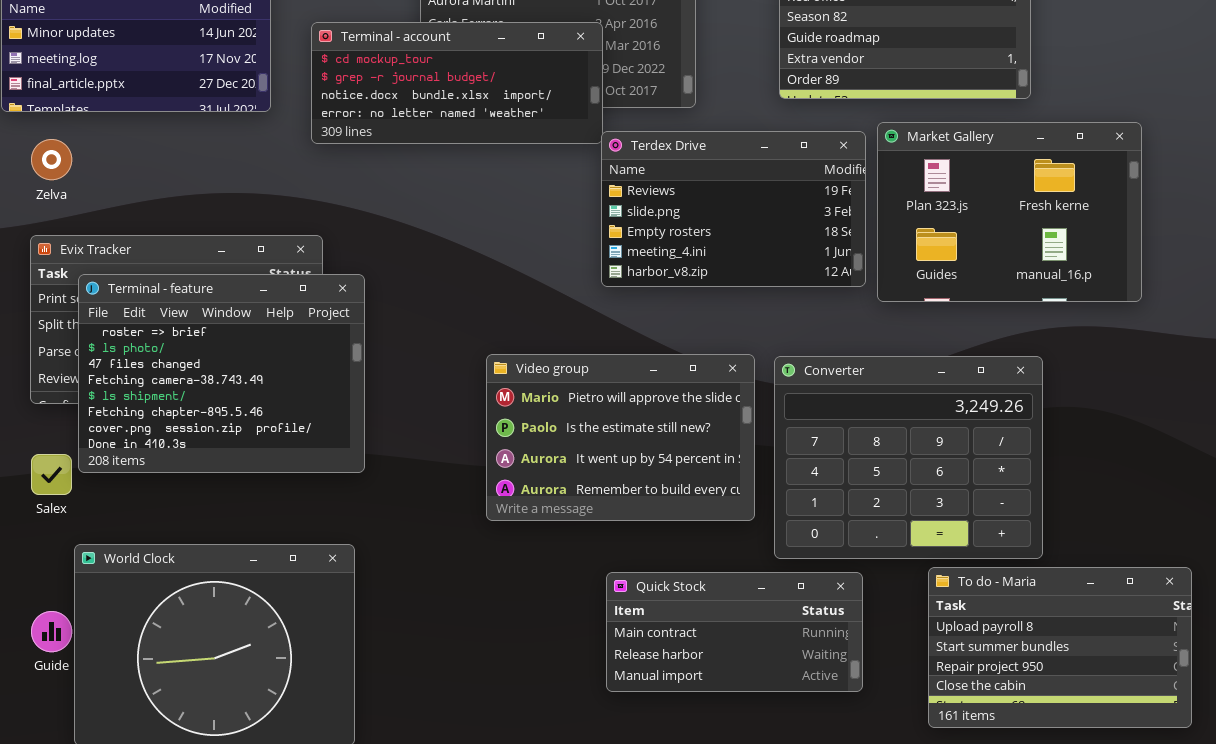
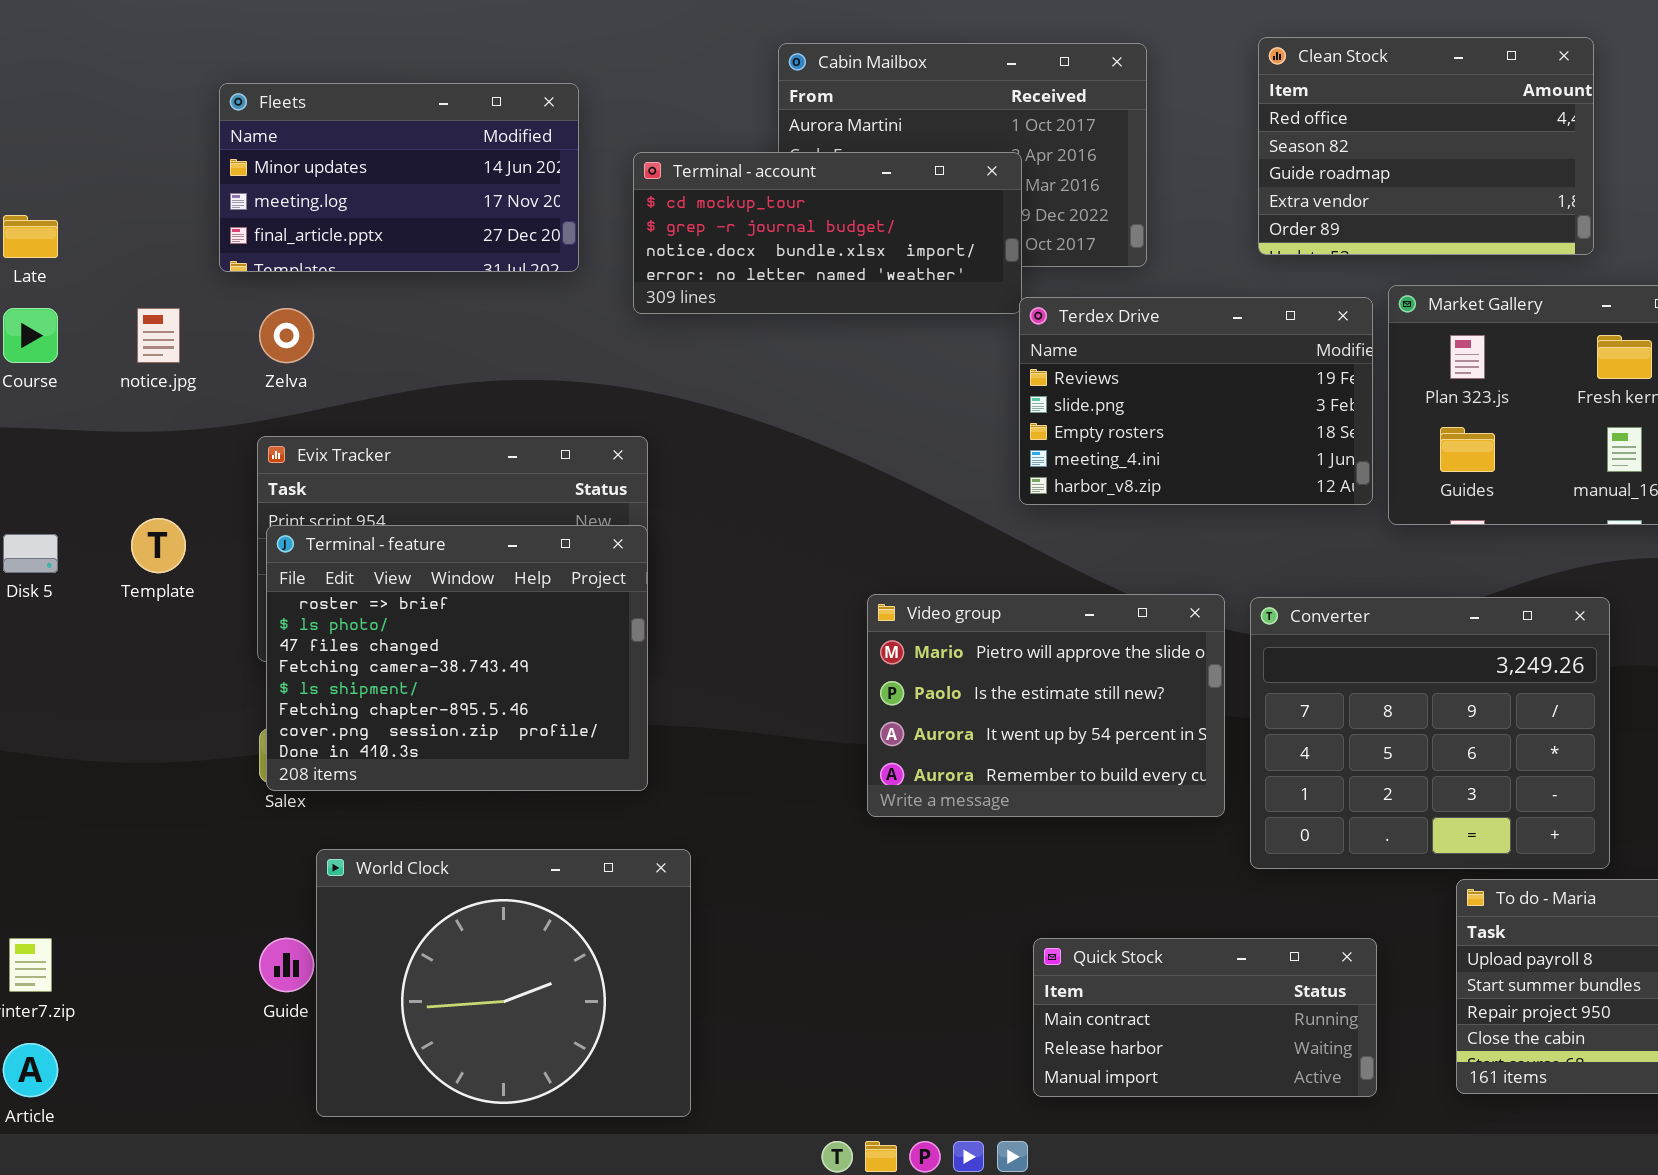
Terminal - feature: [78,274,365,473] -> [266,525,648,791], moved
Quick Stock: [606,572,863,692] -> [1033,938,1377,1097], moved

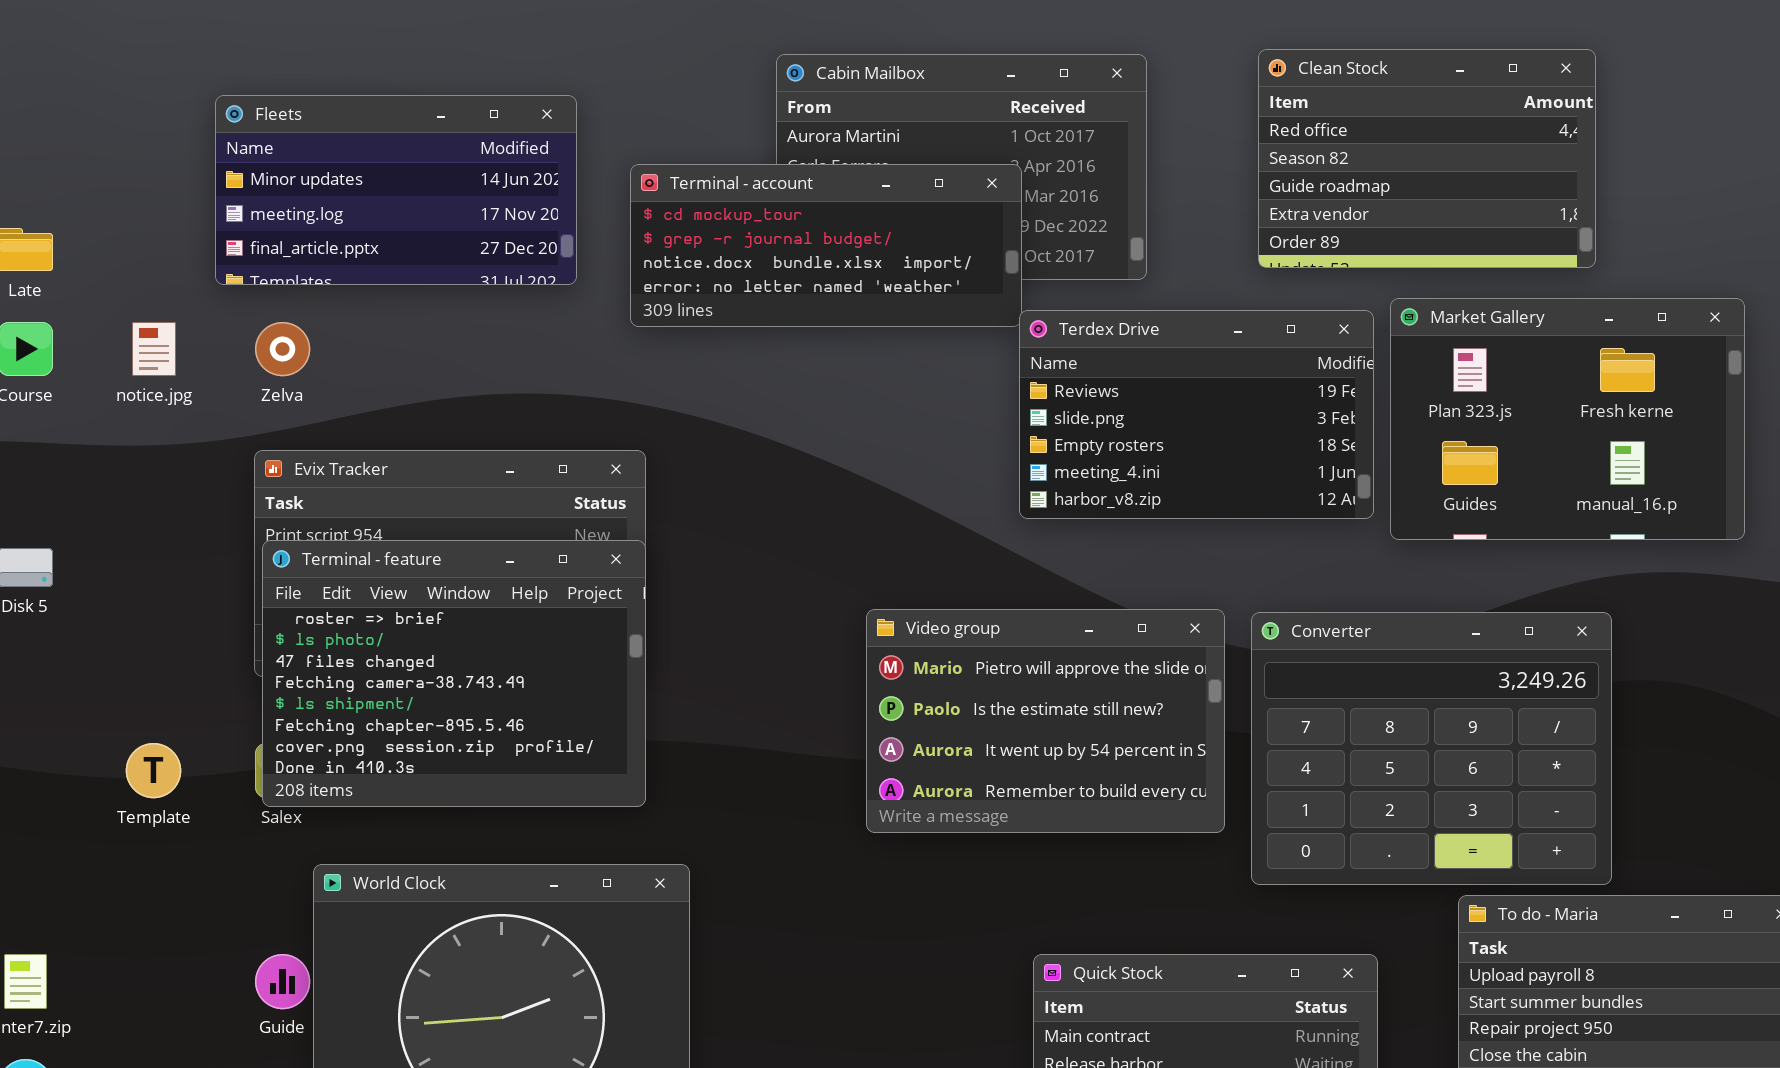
Template: [131,518,186,573] -> [126,743,181,798], moved

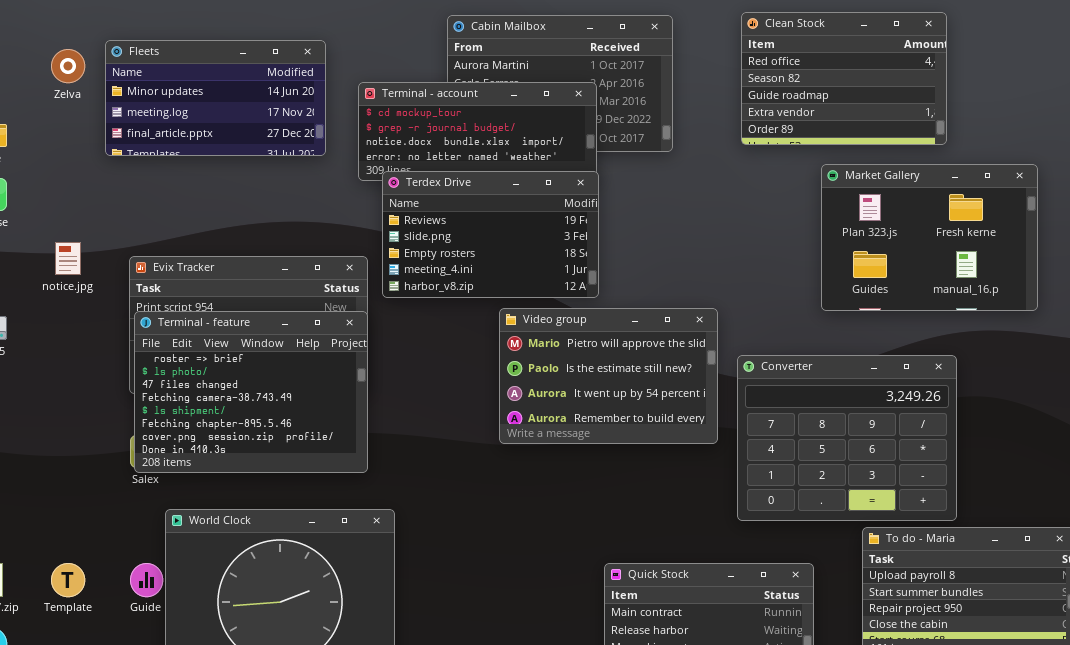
Terdex Drive: [1019,310,1374,519] -> [382,171,599,298], moved
notice.jpg: [132,322,176,376] -> [55,242,81,275], moved
Zelva: [255,322,310,376] -> [51,49,85,83], moved
Video group: [866,609,1225,833] -> [499,308,718,444], moved
Template: [126,743,181,798] -> [51,563,85,597], moved

